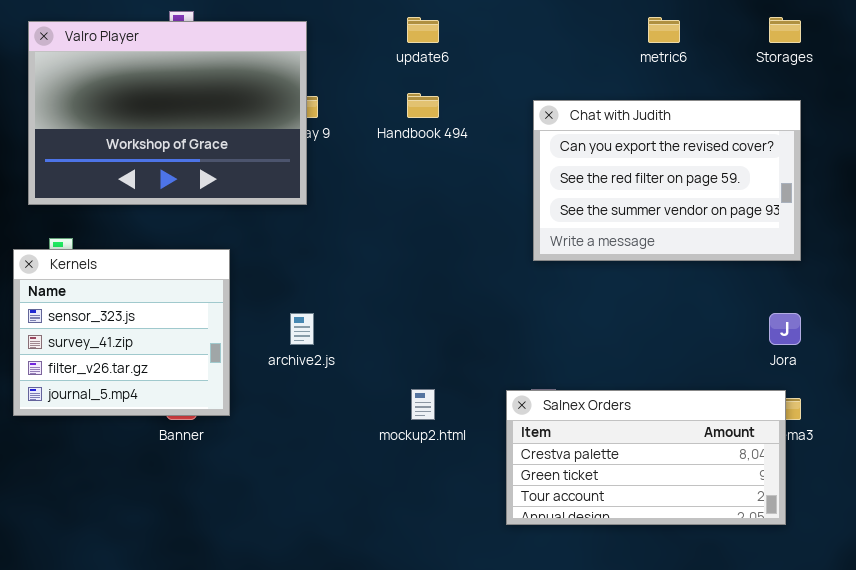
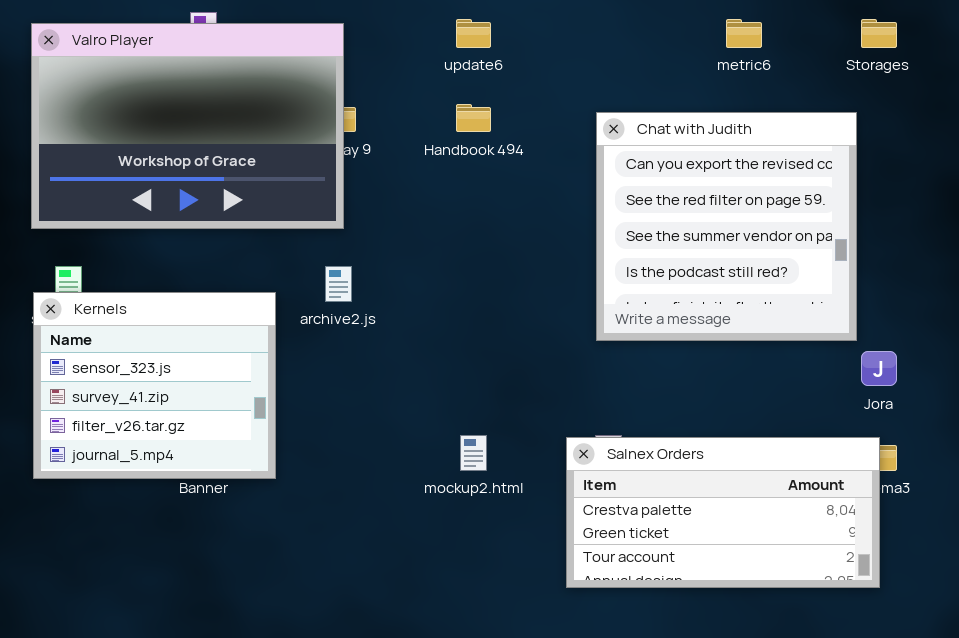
Chat with Judith: [533,100,801,261] -> [596,112,857,341], resized
Kernels: [13,249,230,416] -> [33,292,276,479], moved
archive2.js: [290,313,314,345] -> [325,266,352,302], moved

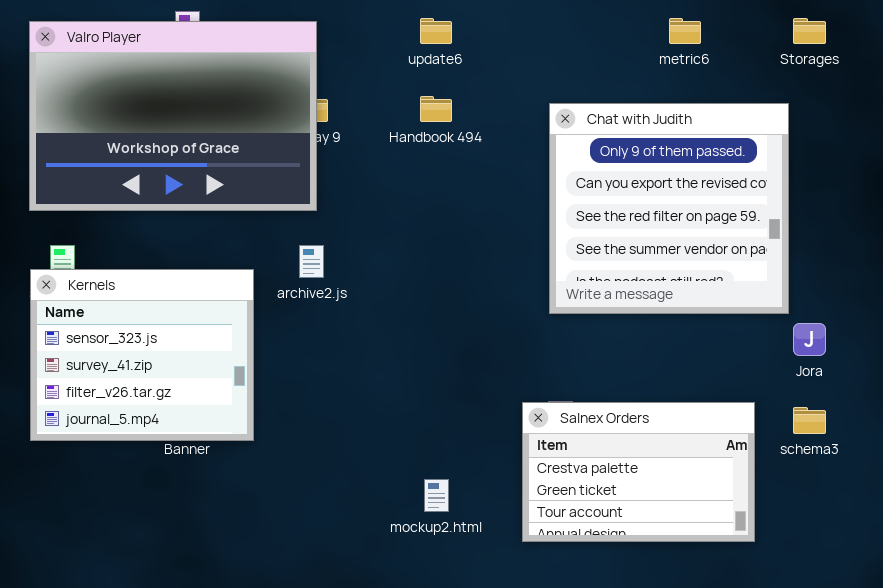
Chat with Judith: [596,112,857,341] -> [549,103,789,314], scrolled up 1 row
mockup2.html: [460,435,487,471] -> [424,479,449,512], moved
Salnex Orders: [566,437,880,588] -> [522,402,755,542], resized

